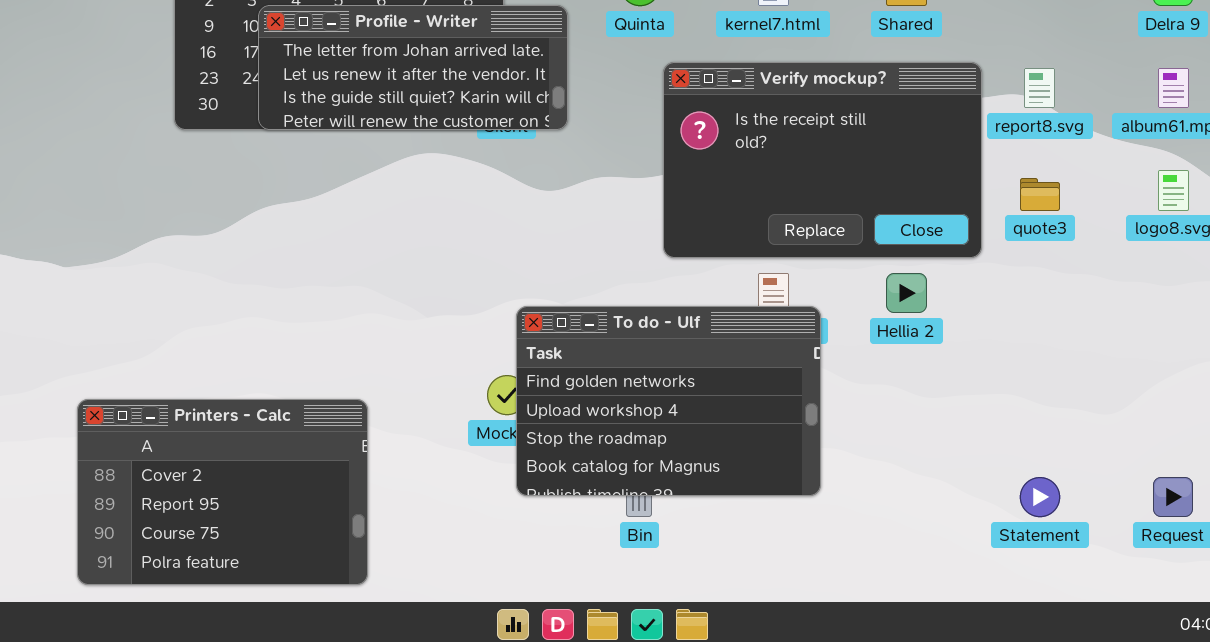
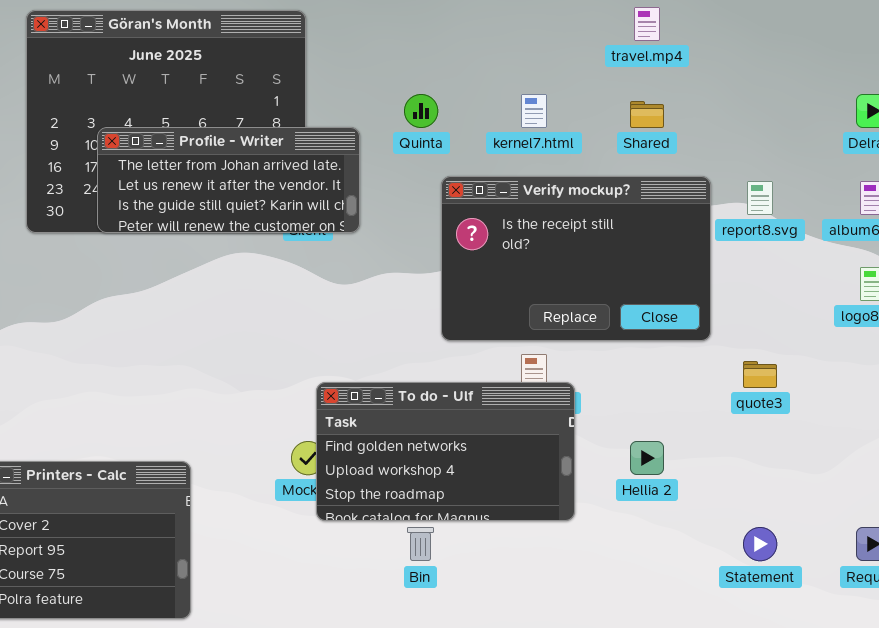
quote3: [1020,178,1060,211] -> [743,361,777,388], moved
Hellia 2: [886,273,927,313] -> [630,441,664,475], moved
To do - Ulf: [516,306,821,496] -> [316,382,575,521], resized

